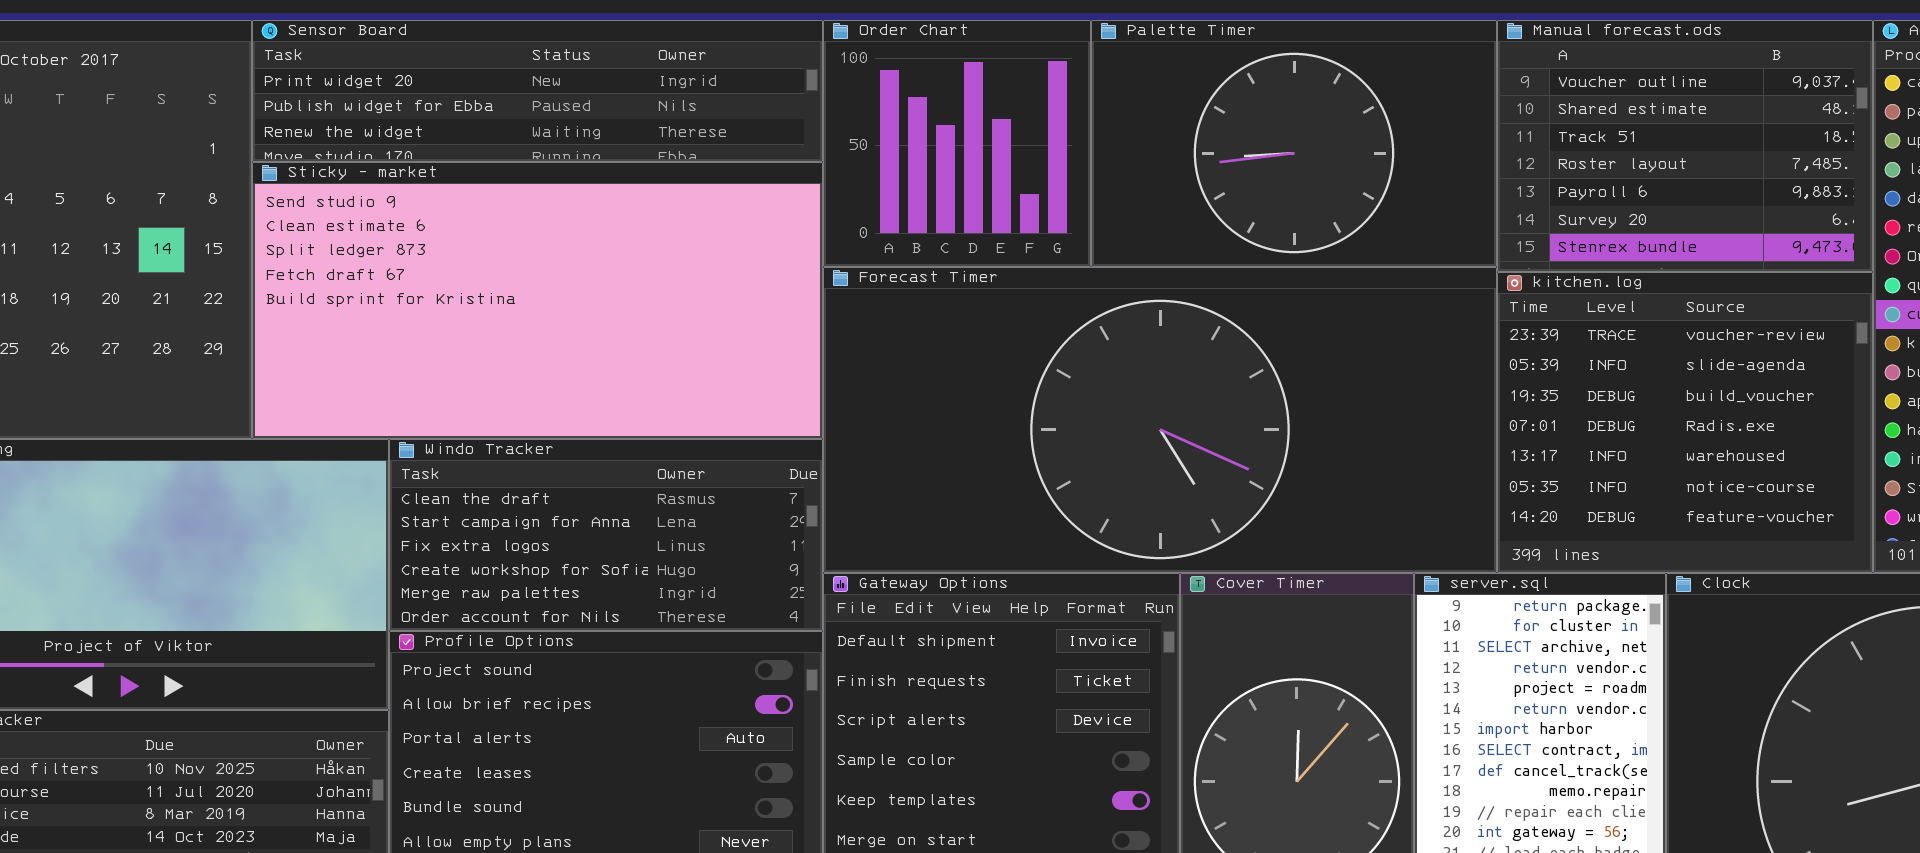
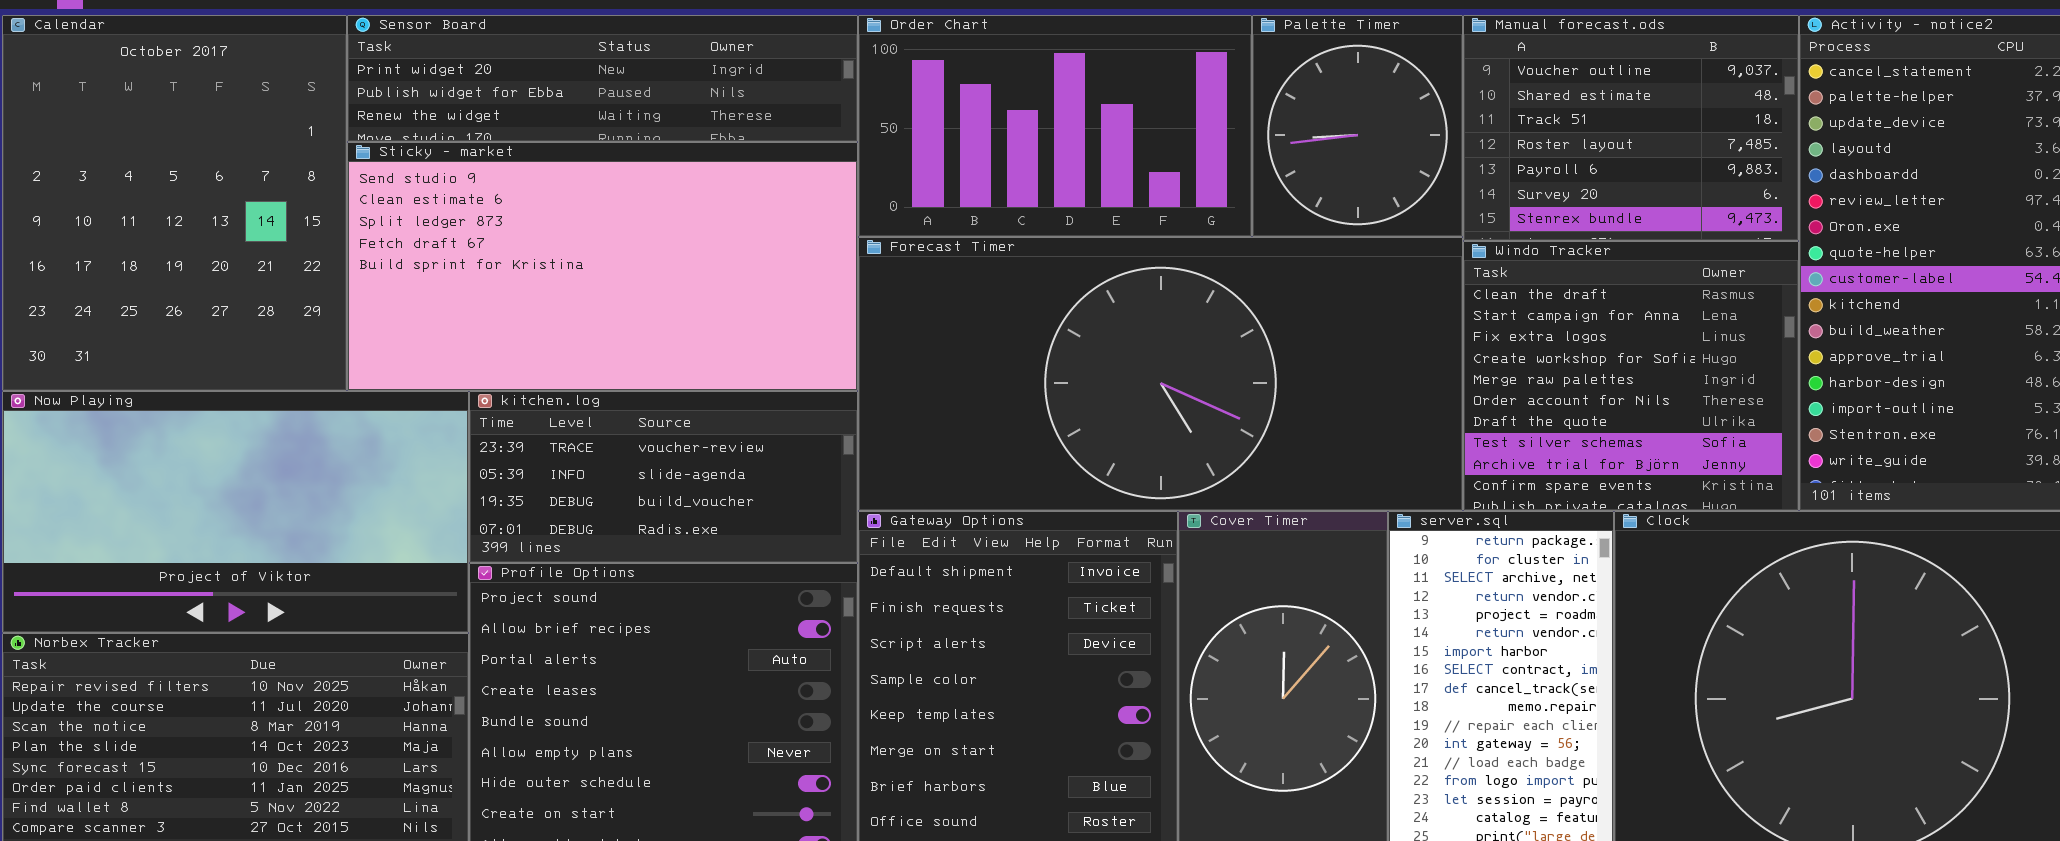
Order Chart: [823,20,1091,267] -> [858,15,1252,237], resized
Palette Timer: [1091,20,1497,267] -> [1252,15,1463,237], resized
kitchen.log: [1497,272,1873,573] -> [469,391,858,563], moved, resized
Windo Tracker: [389,439,823,631] -> [1463,241,1799,511], moved, resized

